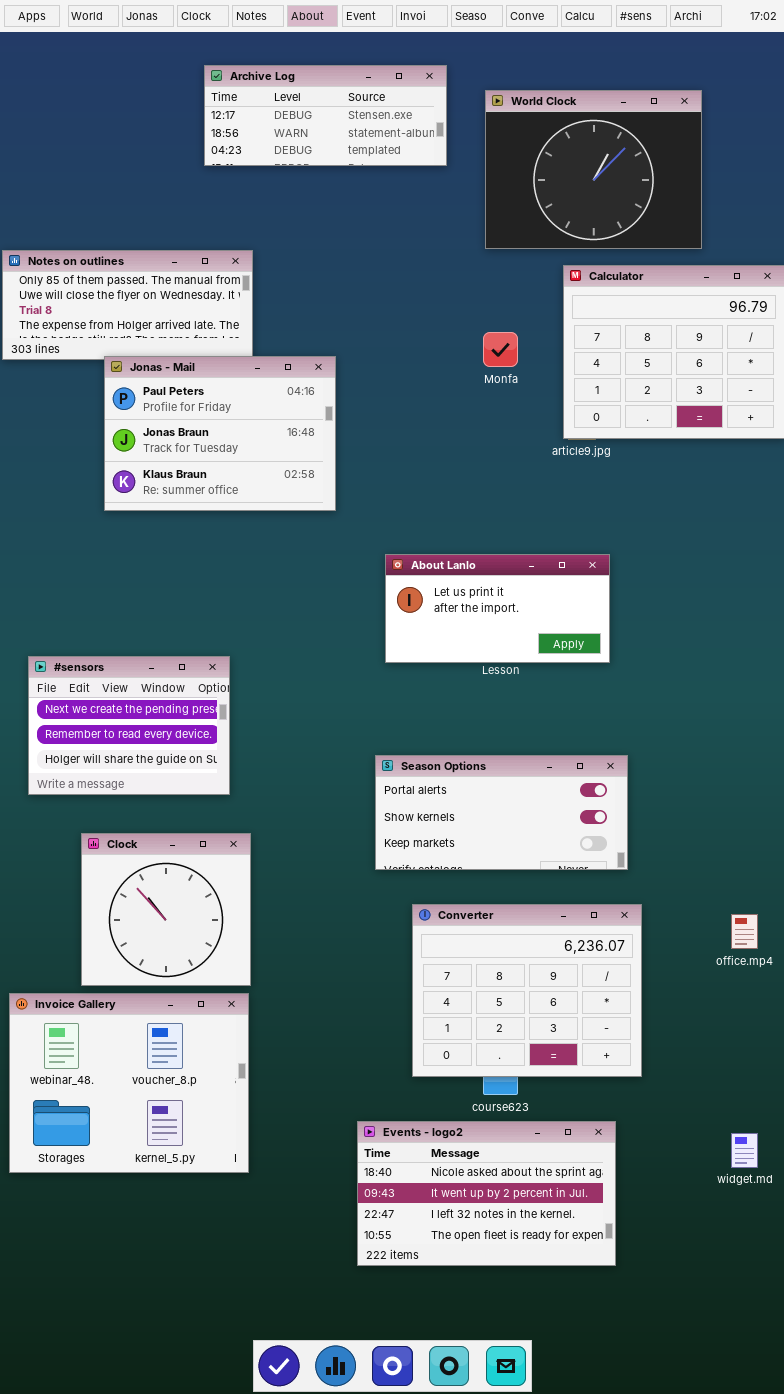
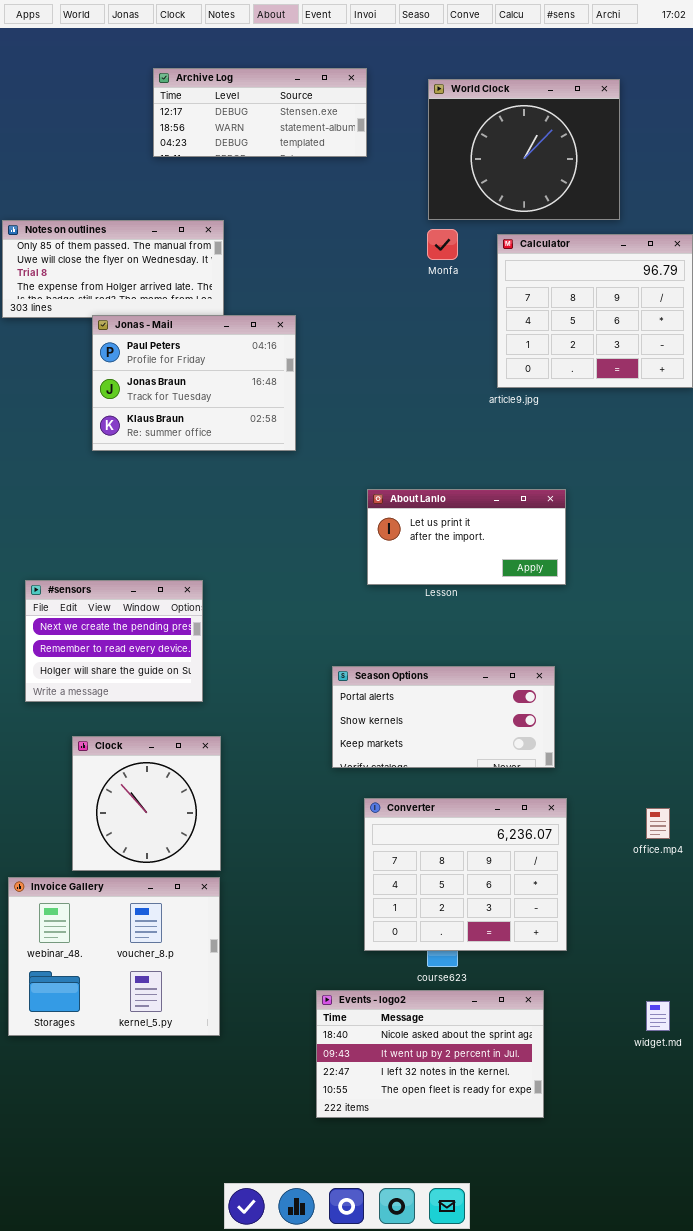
Archive Log: [204,65,447,166] -> [153,68,367,157], moved
Monfa: [483,332,518,367] -> [427,229,458,260], moved
About Lanlo: [385,554,610,663] -> [367,489,566,585], moved

